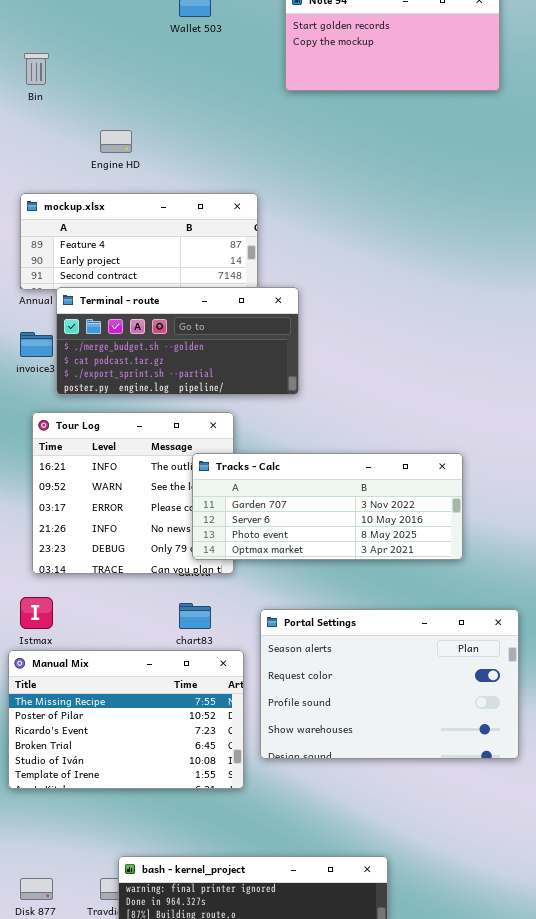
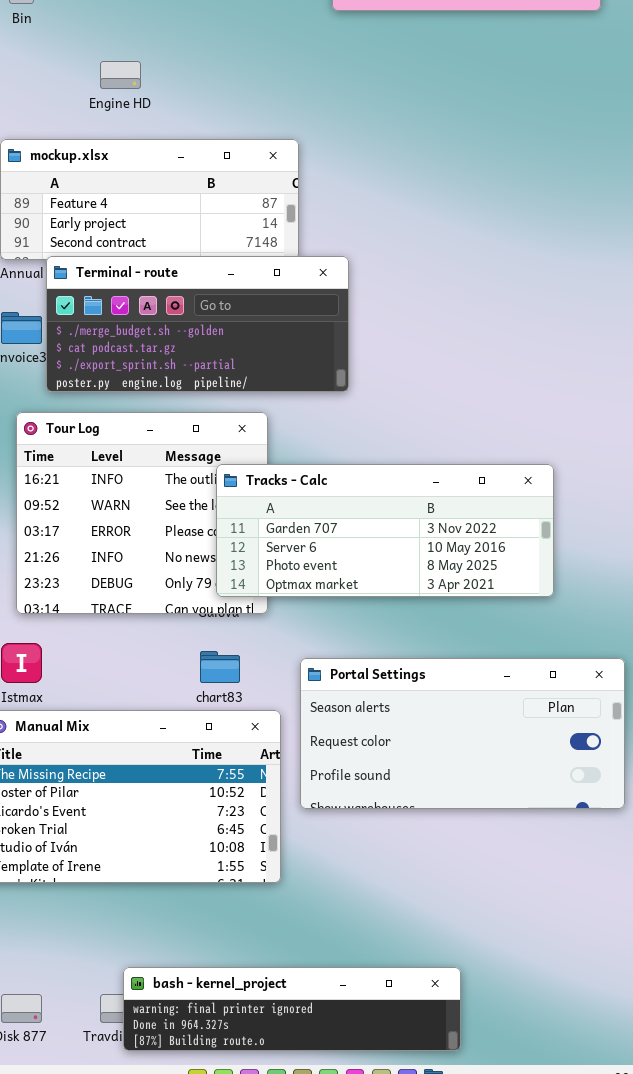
Portal Settings: [260,609,519,759] -> [300,658,625,809], resized

